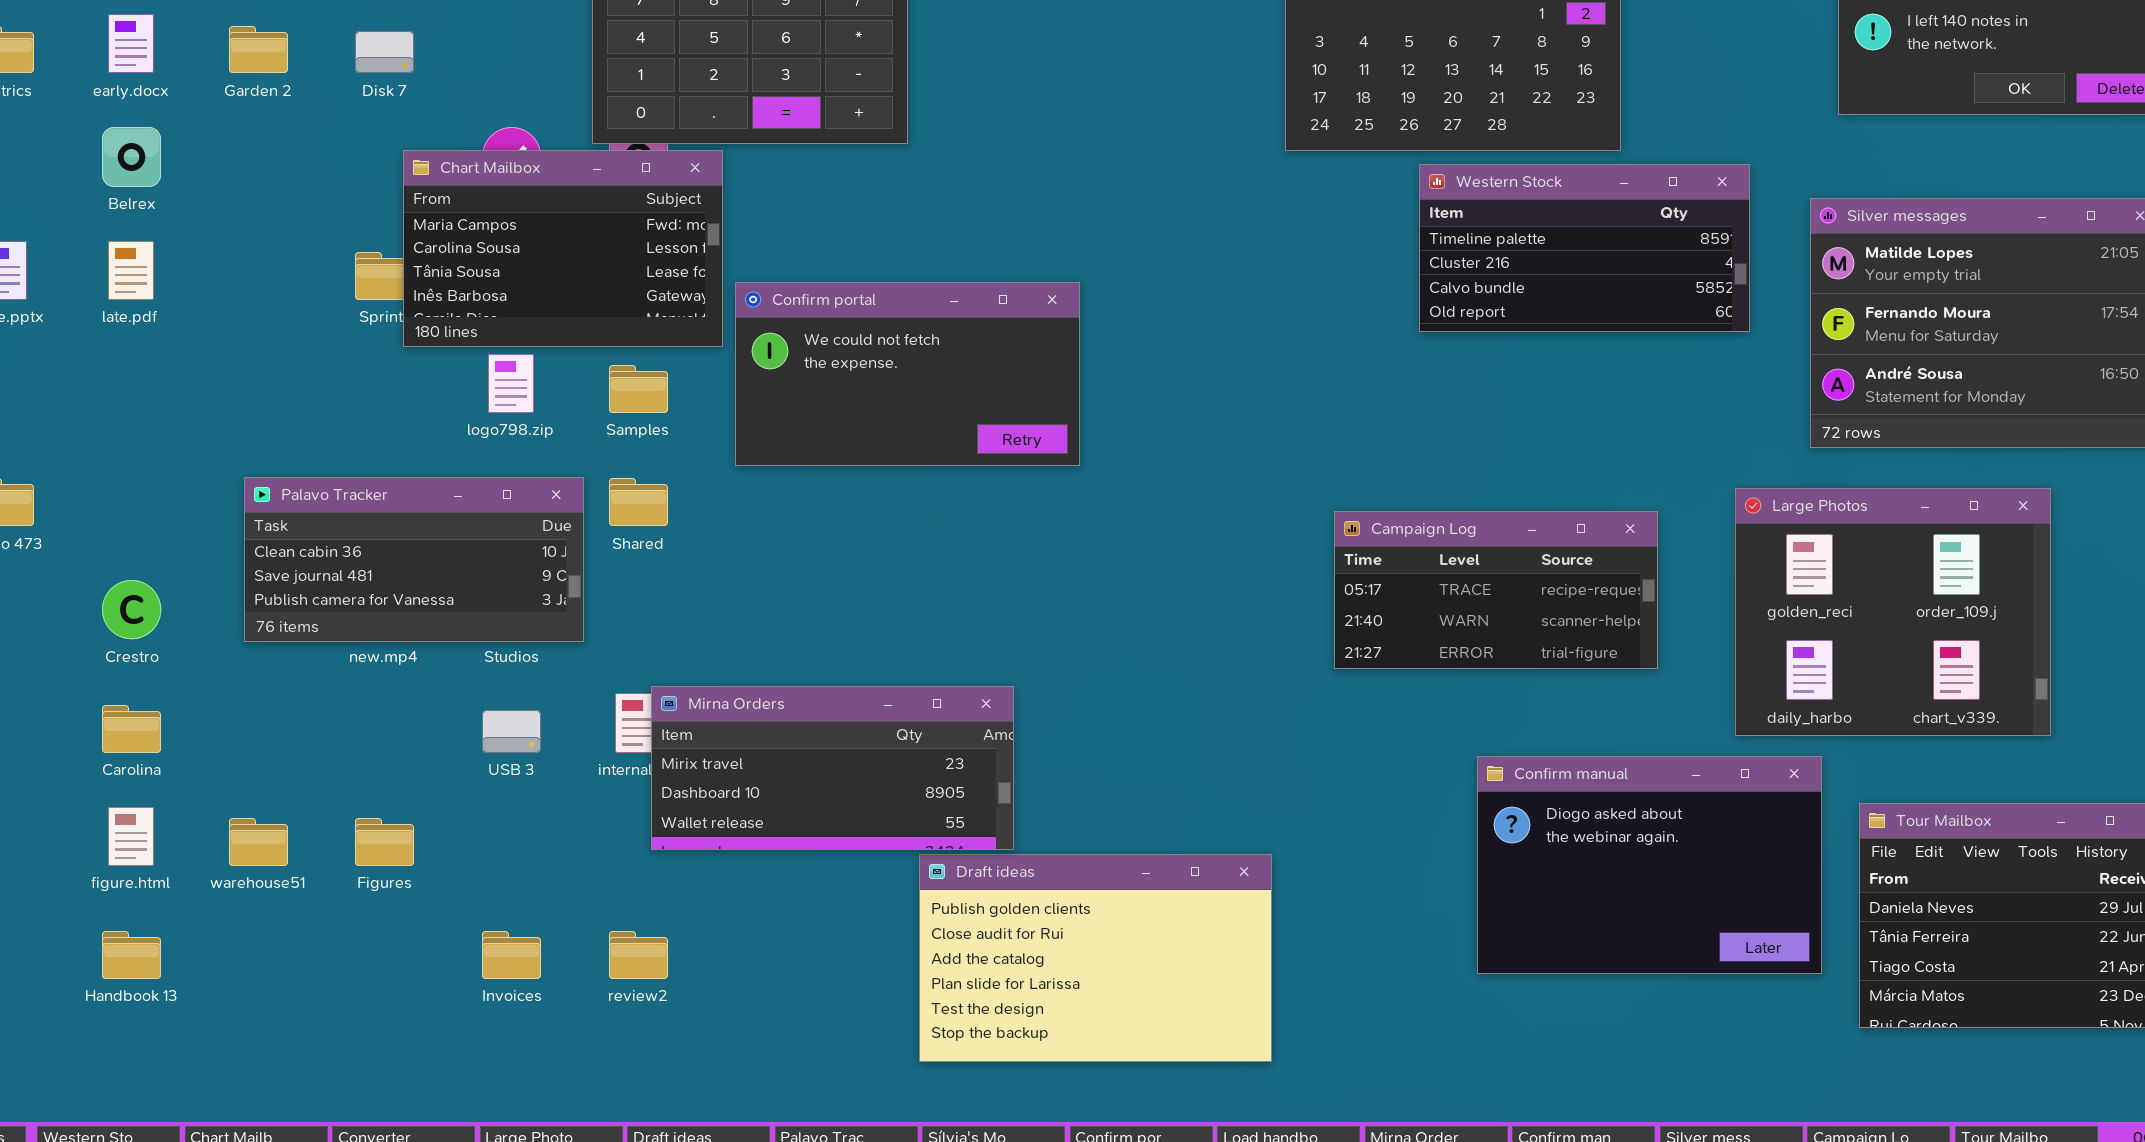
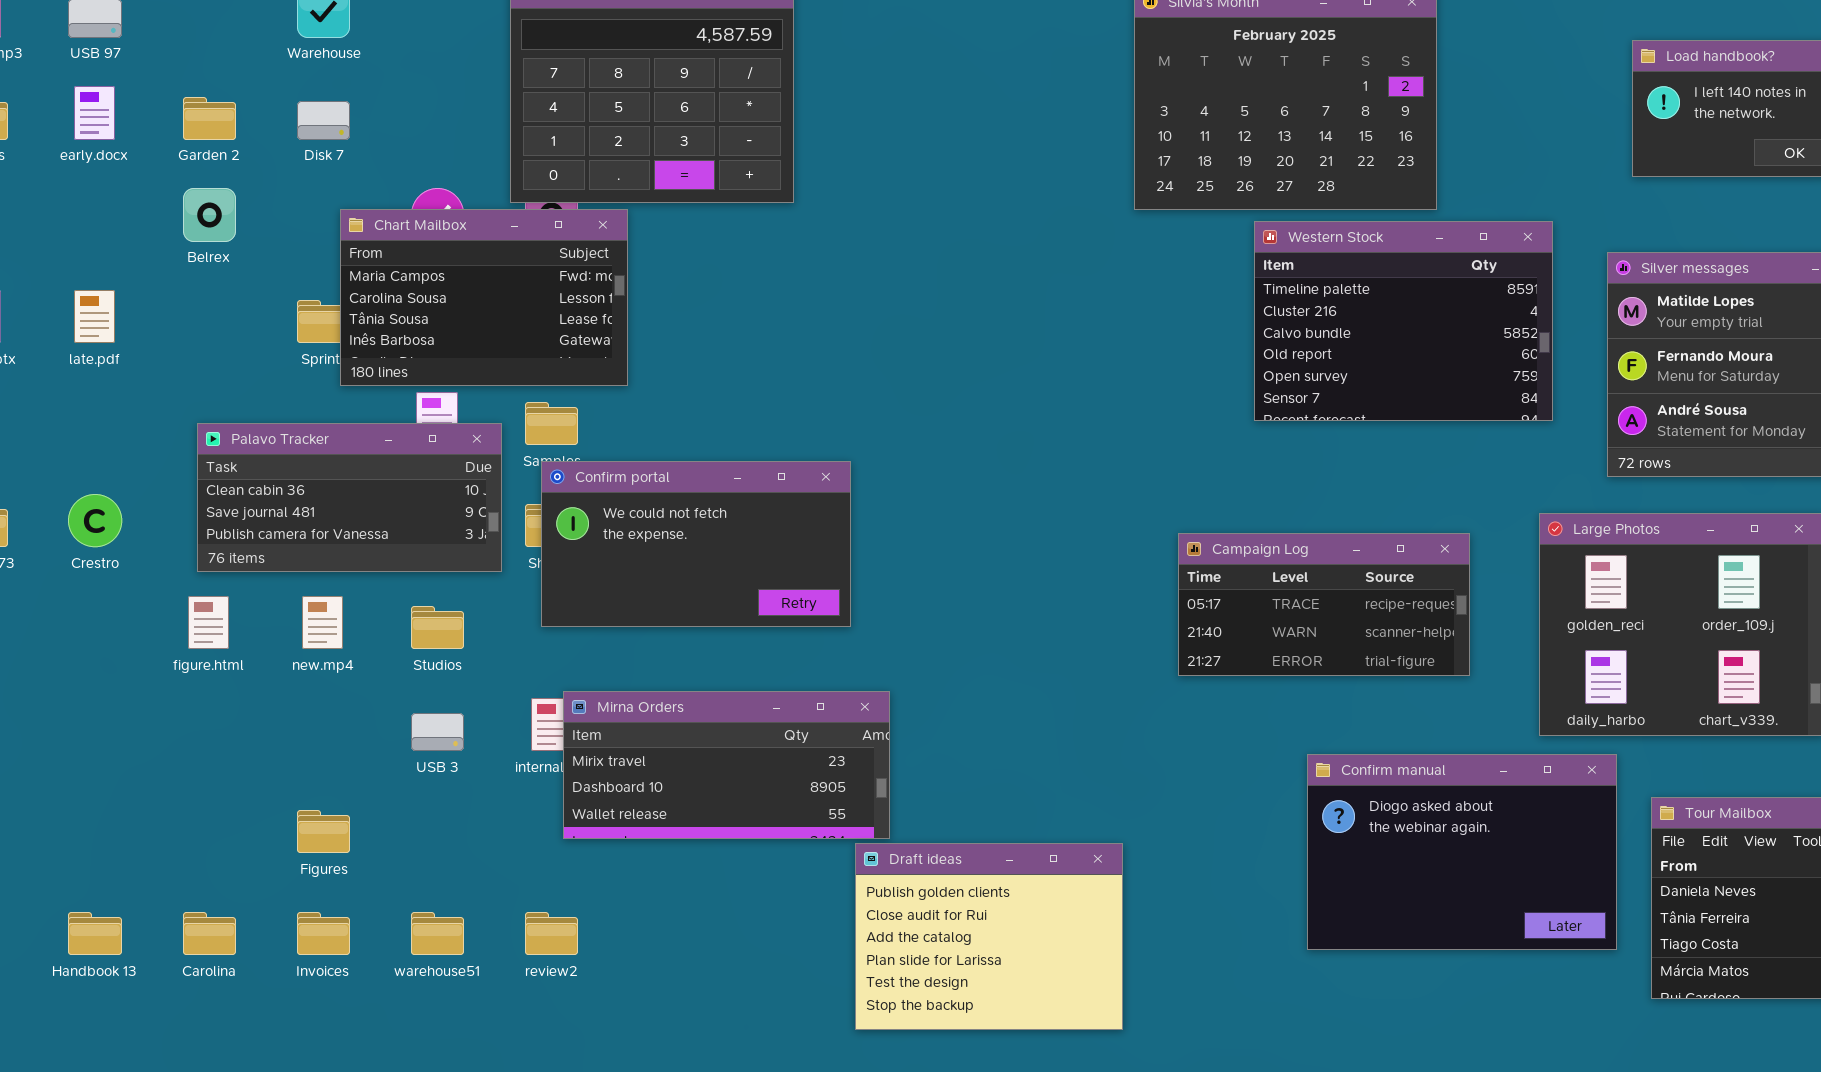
Belrex: [102,127,161,187] -> [183,188,236,242], moved
Western Stock: [1419,164,1750,332] -> [1254,221,1553,421], resized
Confirm portal: [735,282,1080,466] -> [541,461,851,627], moved
Palavo Tracker: [244,477,584,642] -> [197,423,502,572], moved
Crestro: [102,580,161,639] -> [68,494,122,547], moved
Carolina: [102,705,161,753] -> [183,912,236,955], moved
figure.html: [108,807,154,866] -> [188,596,229,649], moved
warehouse51: [229,818,288,866] -> [411,912,464,955], moved
Draft ideas: [919,854,1272,1062] -> [855,843,1123,1030], resized
Invoices: [482,931,541,979] -> [297,912,350,955], moved

